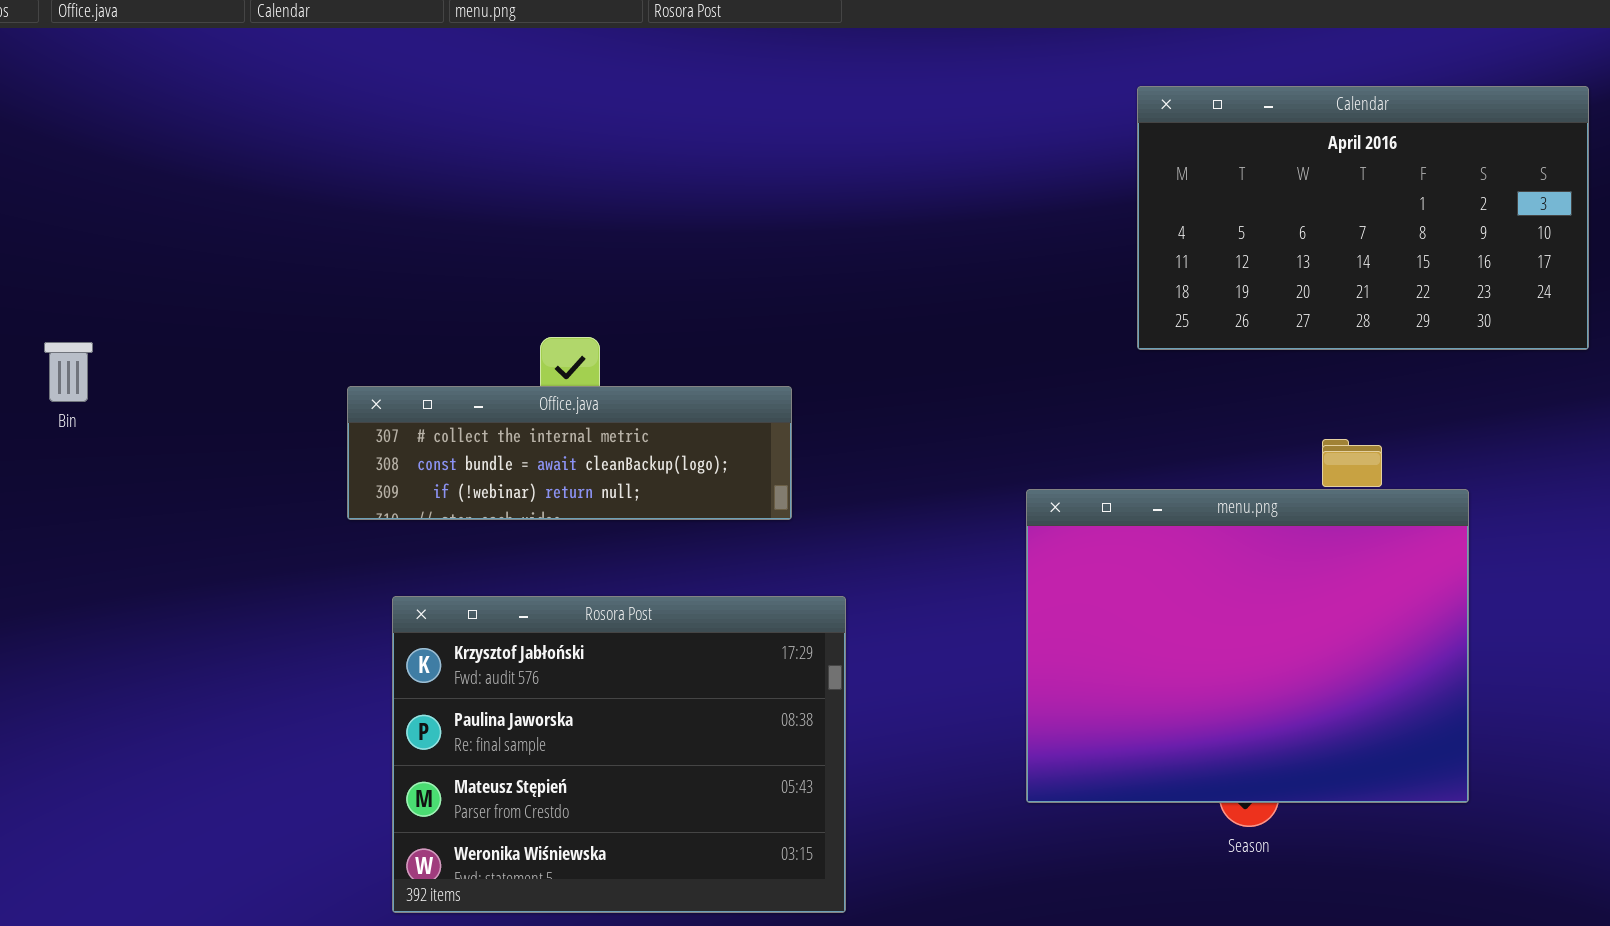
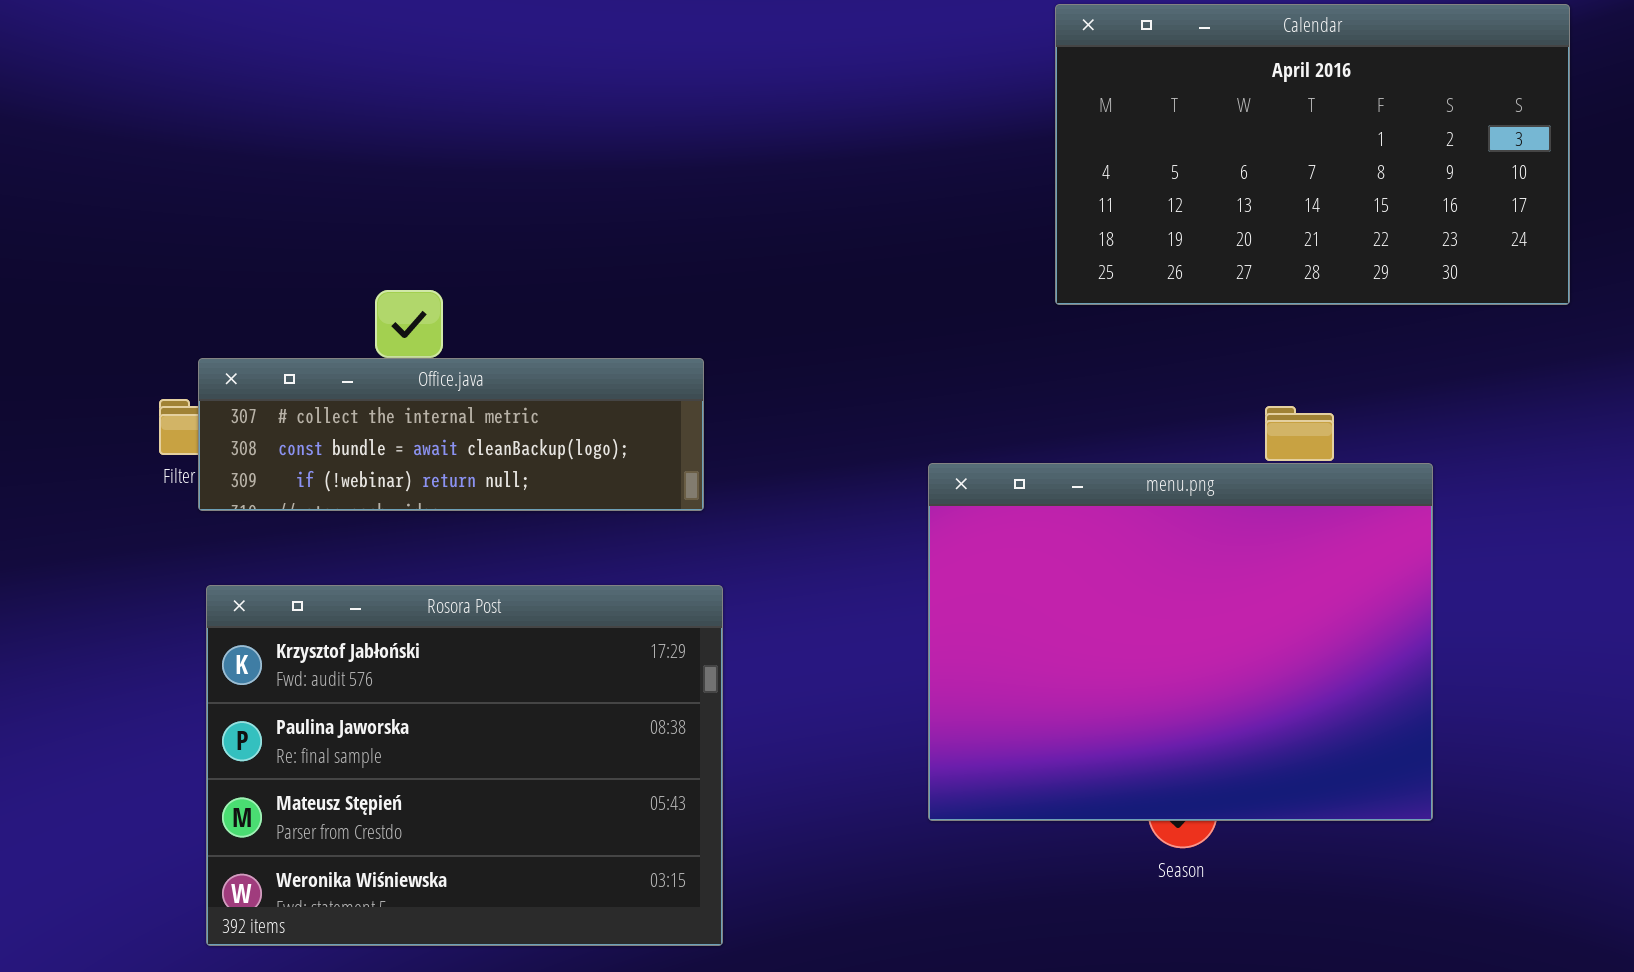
Office.java: [347,386,792,520] -> [198,358,704,511], moved

